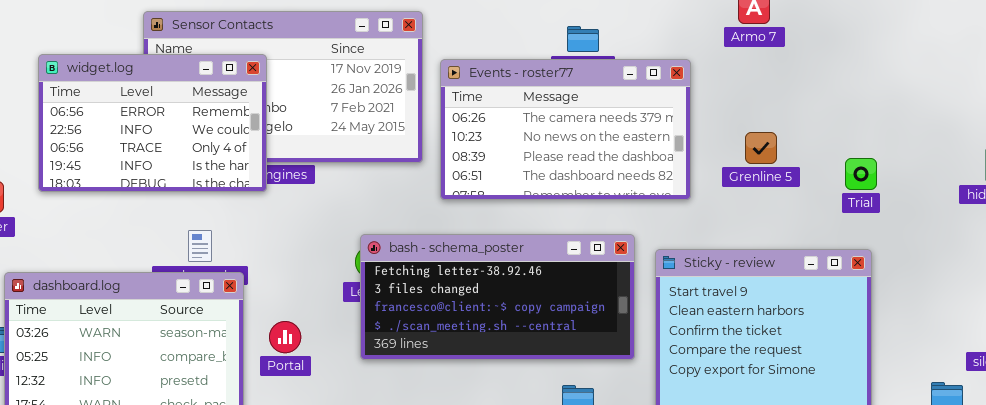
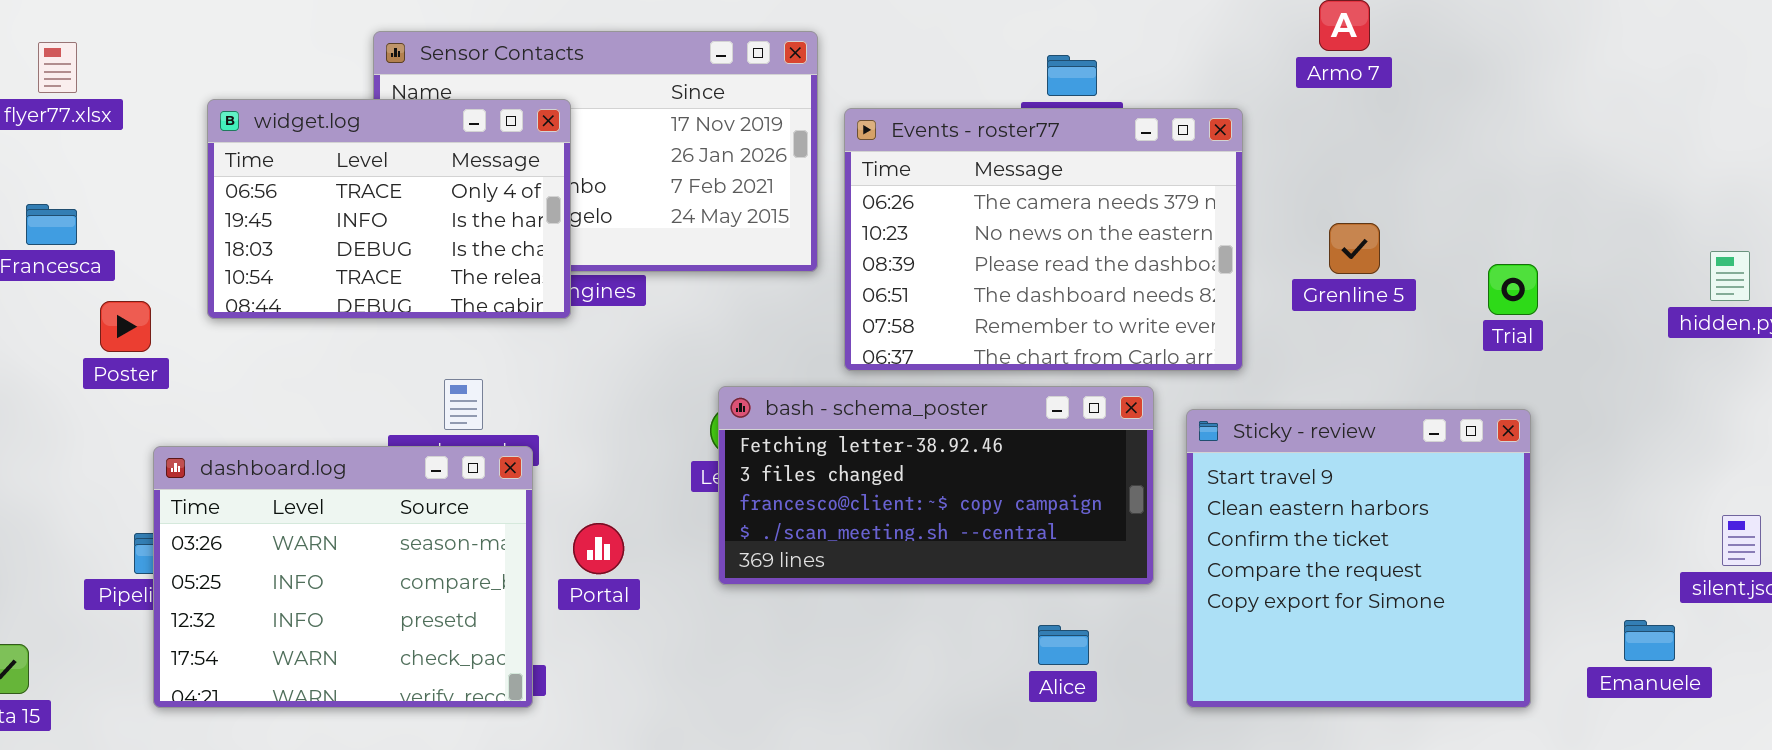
widget.log: [38,54,267,192] -> [207,99,571,319], scrolled down 2 rows
Events - roster77: [440,59,691,200] -> [844,108,1243,371], resized

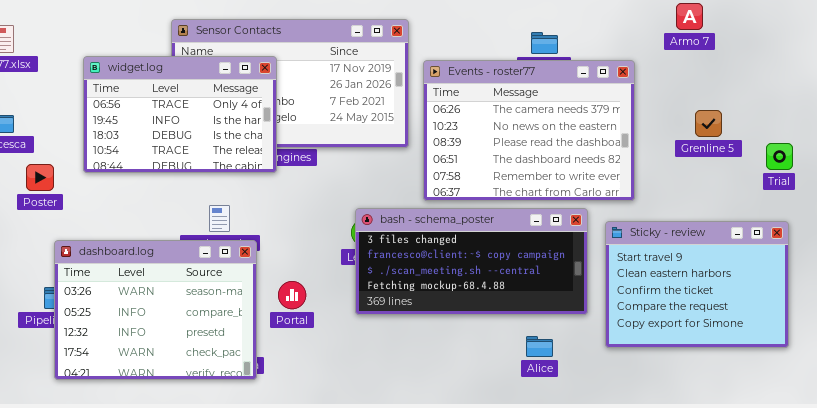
Grenline 5: [1329,223,1380,274] -> [695,110,722,137], moved
bash - schema_poster: [718,386,1154,585] -> [355,208,588,315], scrolled down 1 row
Sticky - review: [1186,409,1531,708] -> [605,221,789,348], resized

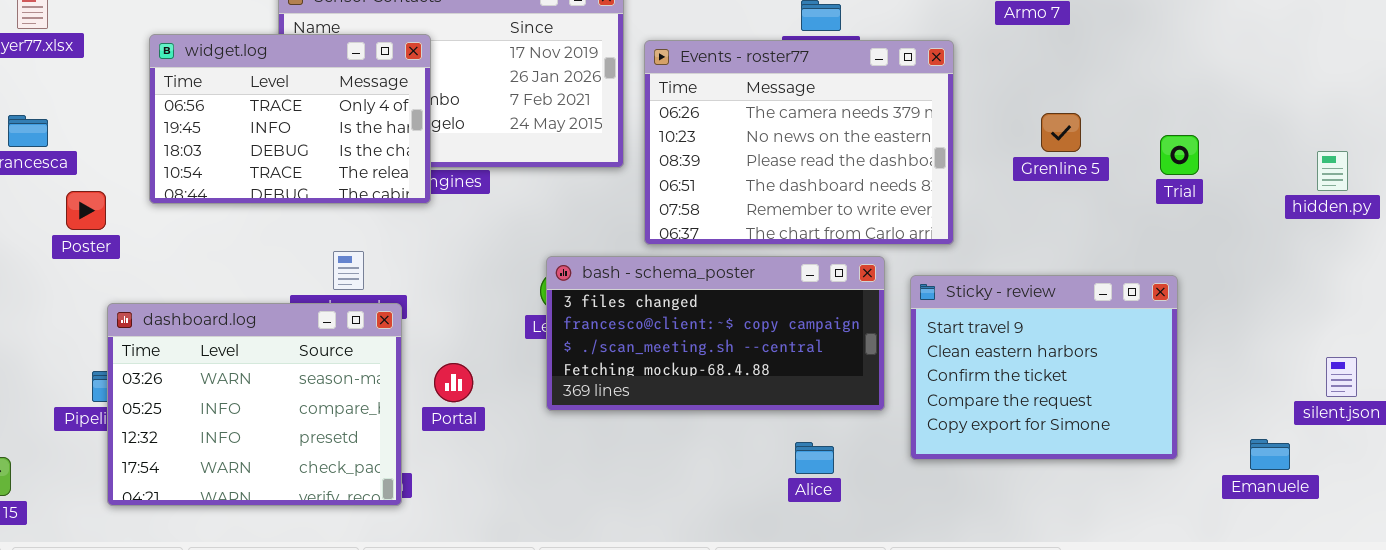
Trial: [766,143,793,170] -> [1160,135,1199,175], moved

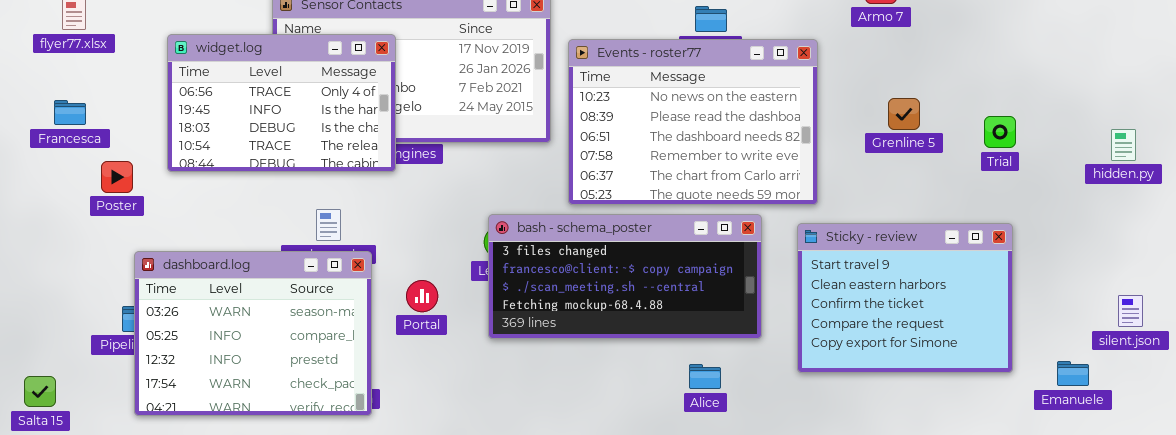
Events - roster77: [644,40,954,245] -> [568,39,818,205], scrolled down 1 row
Sticky - review: [910,275,1178,460] -> [797,223,1013,373], moved
Portal: [434,363,473,402] -> [406,280,438,312], moved

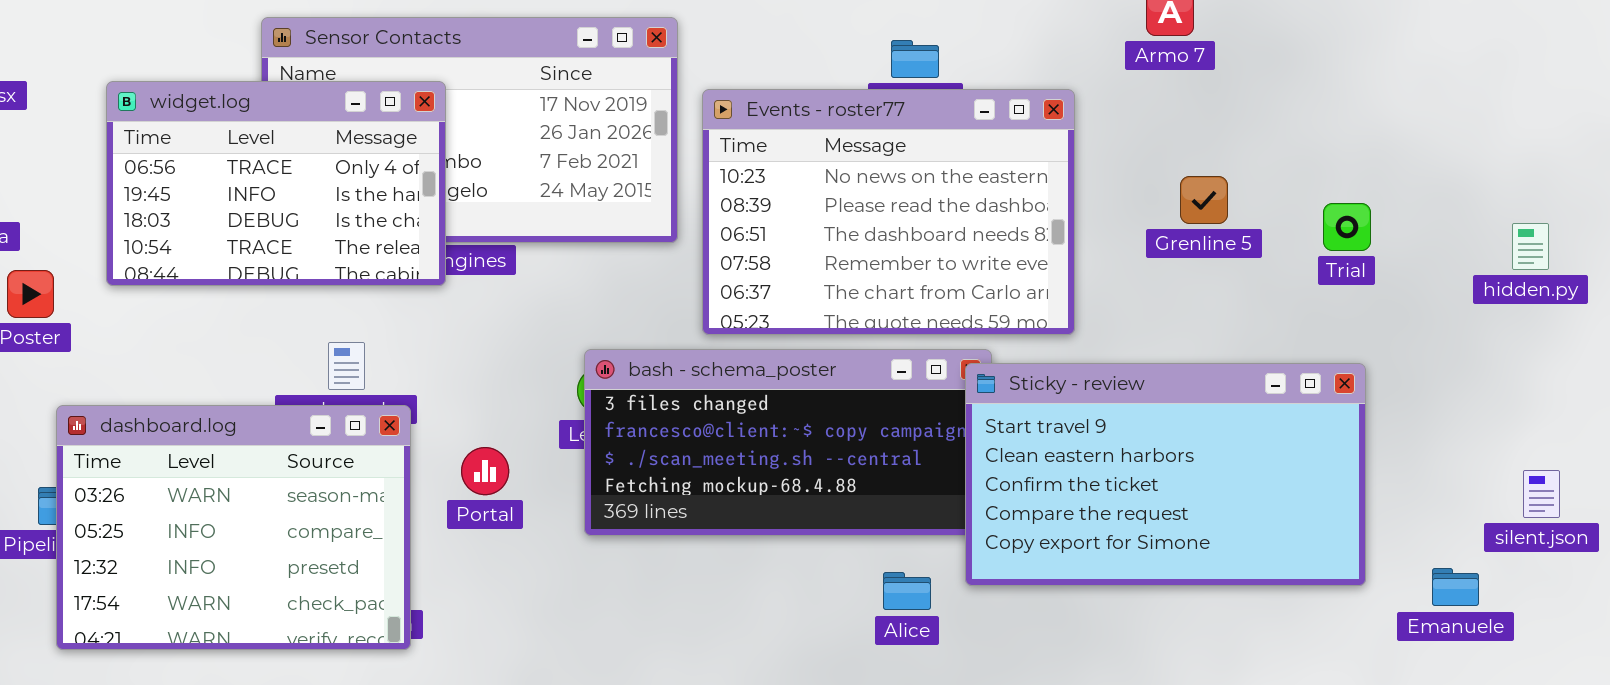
Sticky - review: [797,223,1013,373] -> [965,363,1366,586], resized

